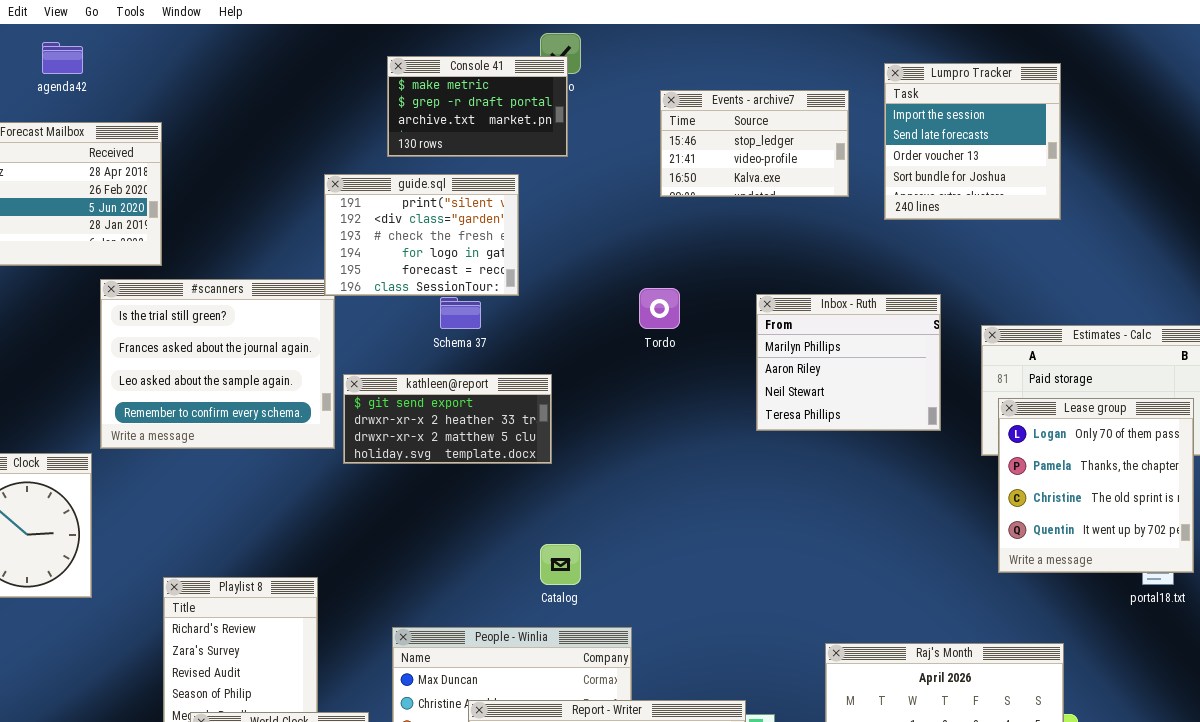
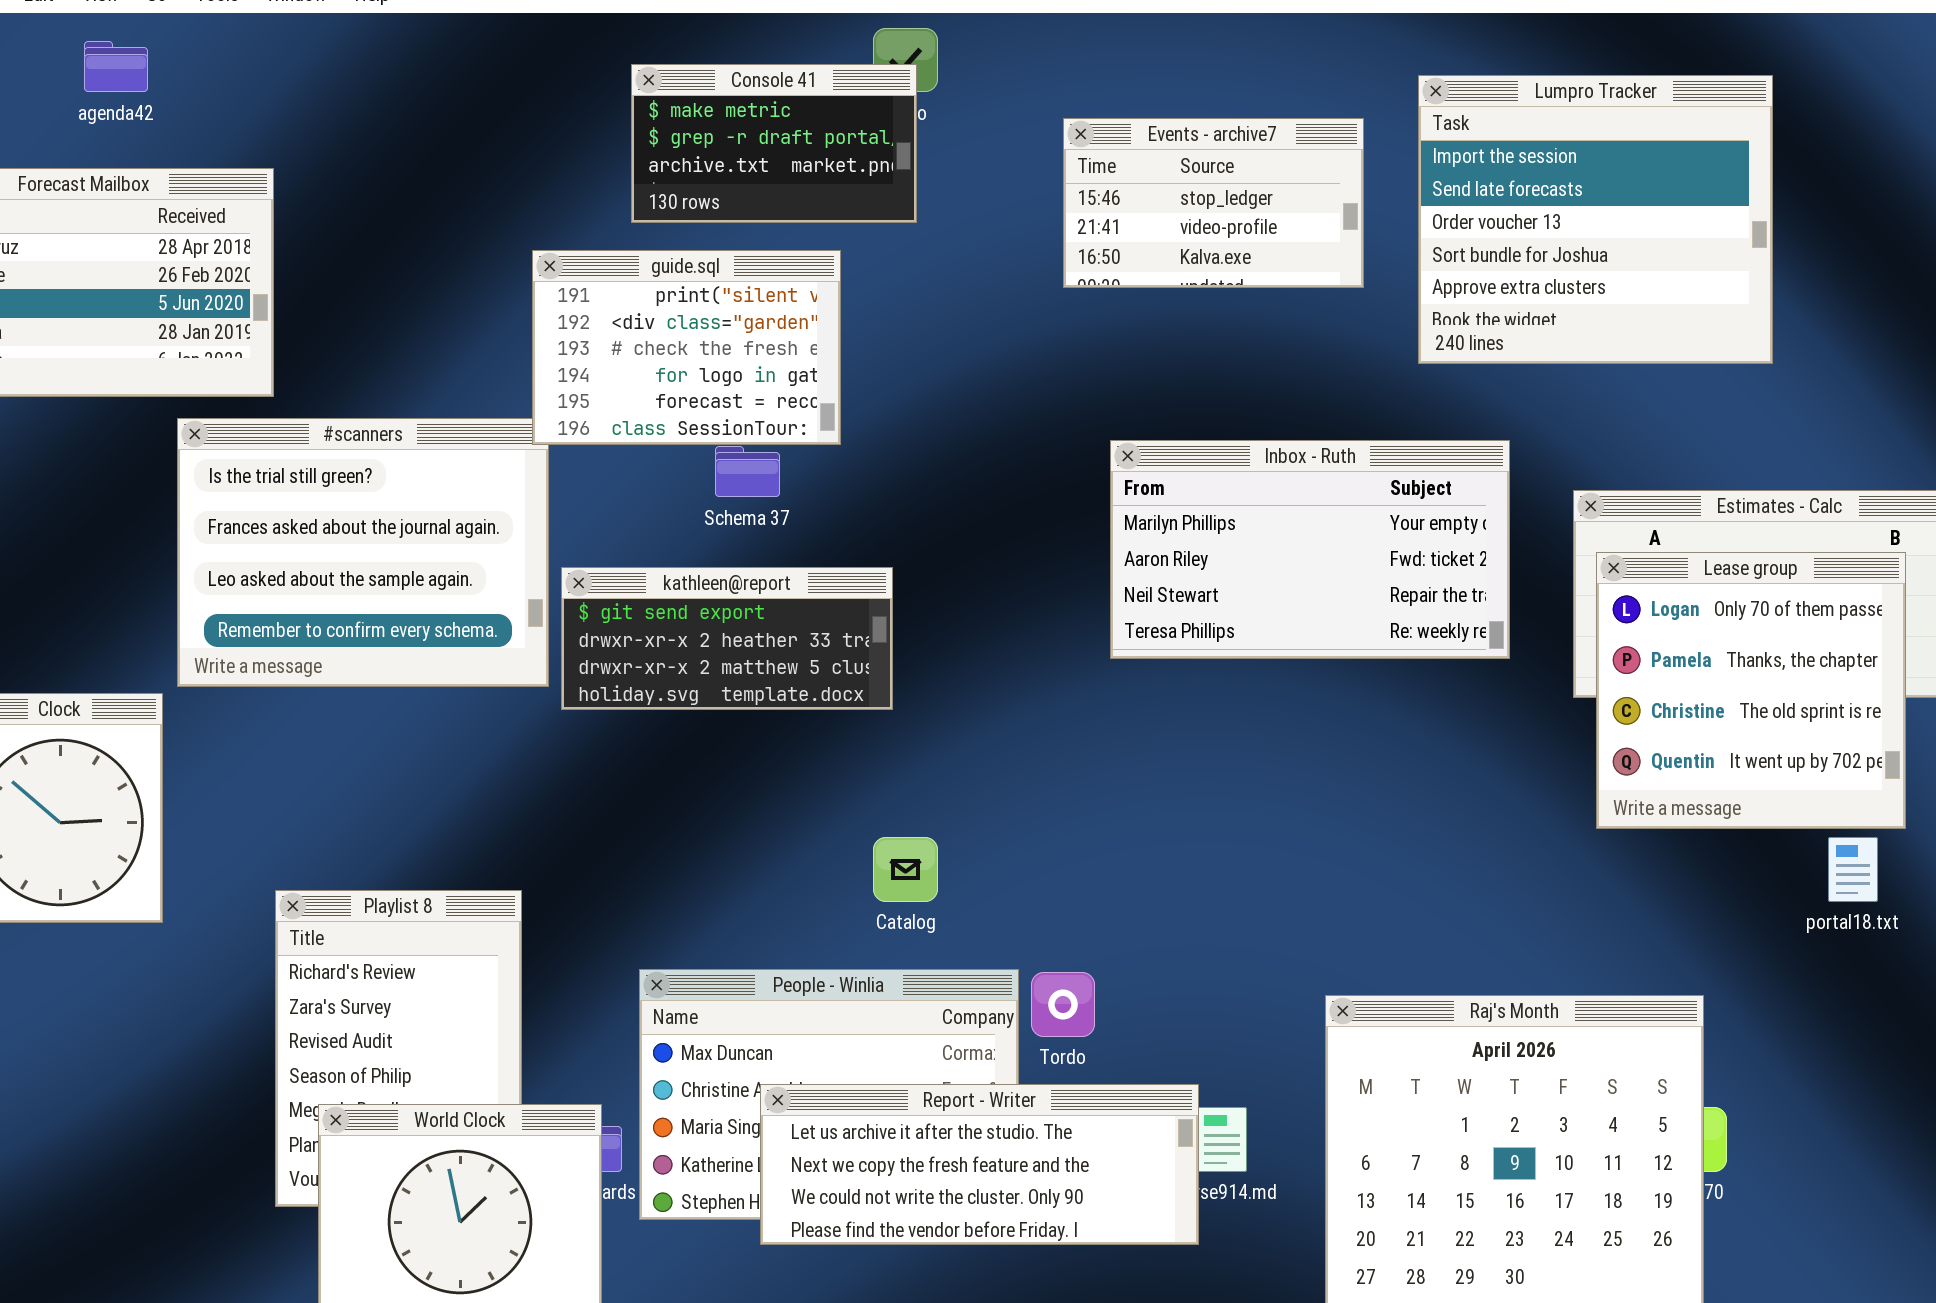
Lumpro Tracker: [884,63,1061,220] -> [1418,75,1773,364], resized
Tordo: [639,288,680,329] -> [1031,972,1095,1037], moved
Inbox - Ruth: [756,294,941,431] -> [1110,440,1510,659], resized
Lease group: [998,398,1194,573] -> [1596,552,1906,829], moved

